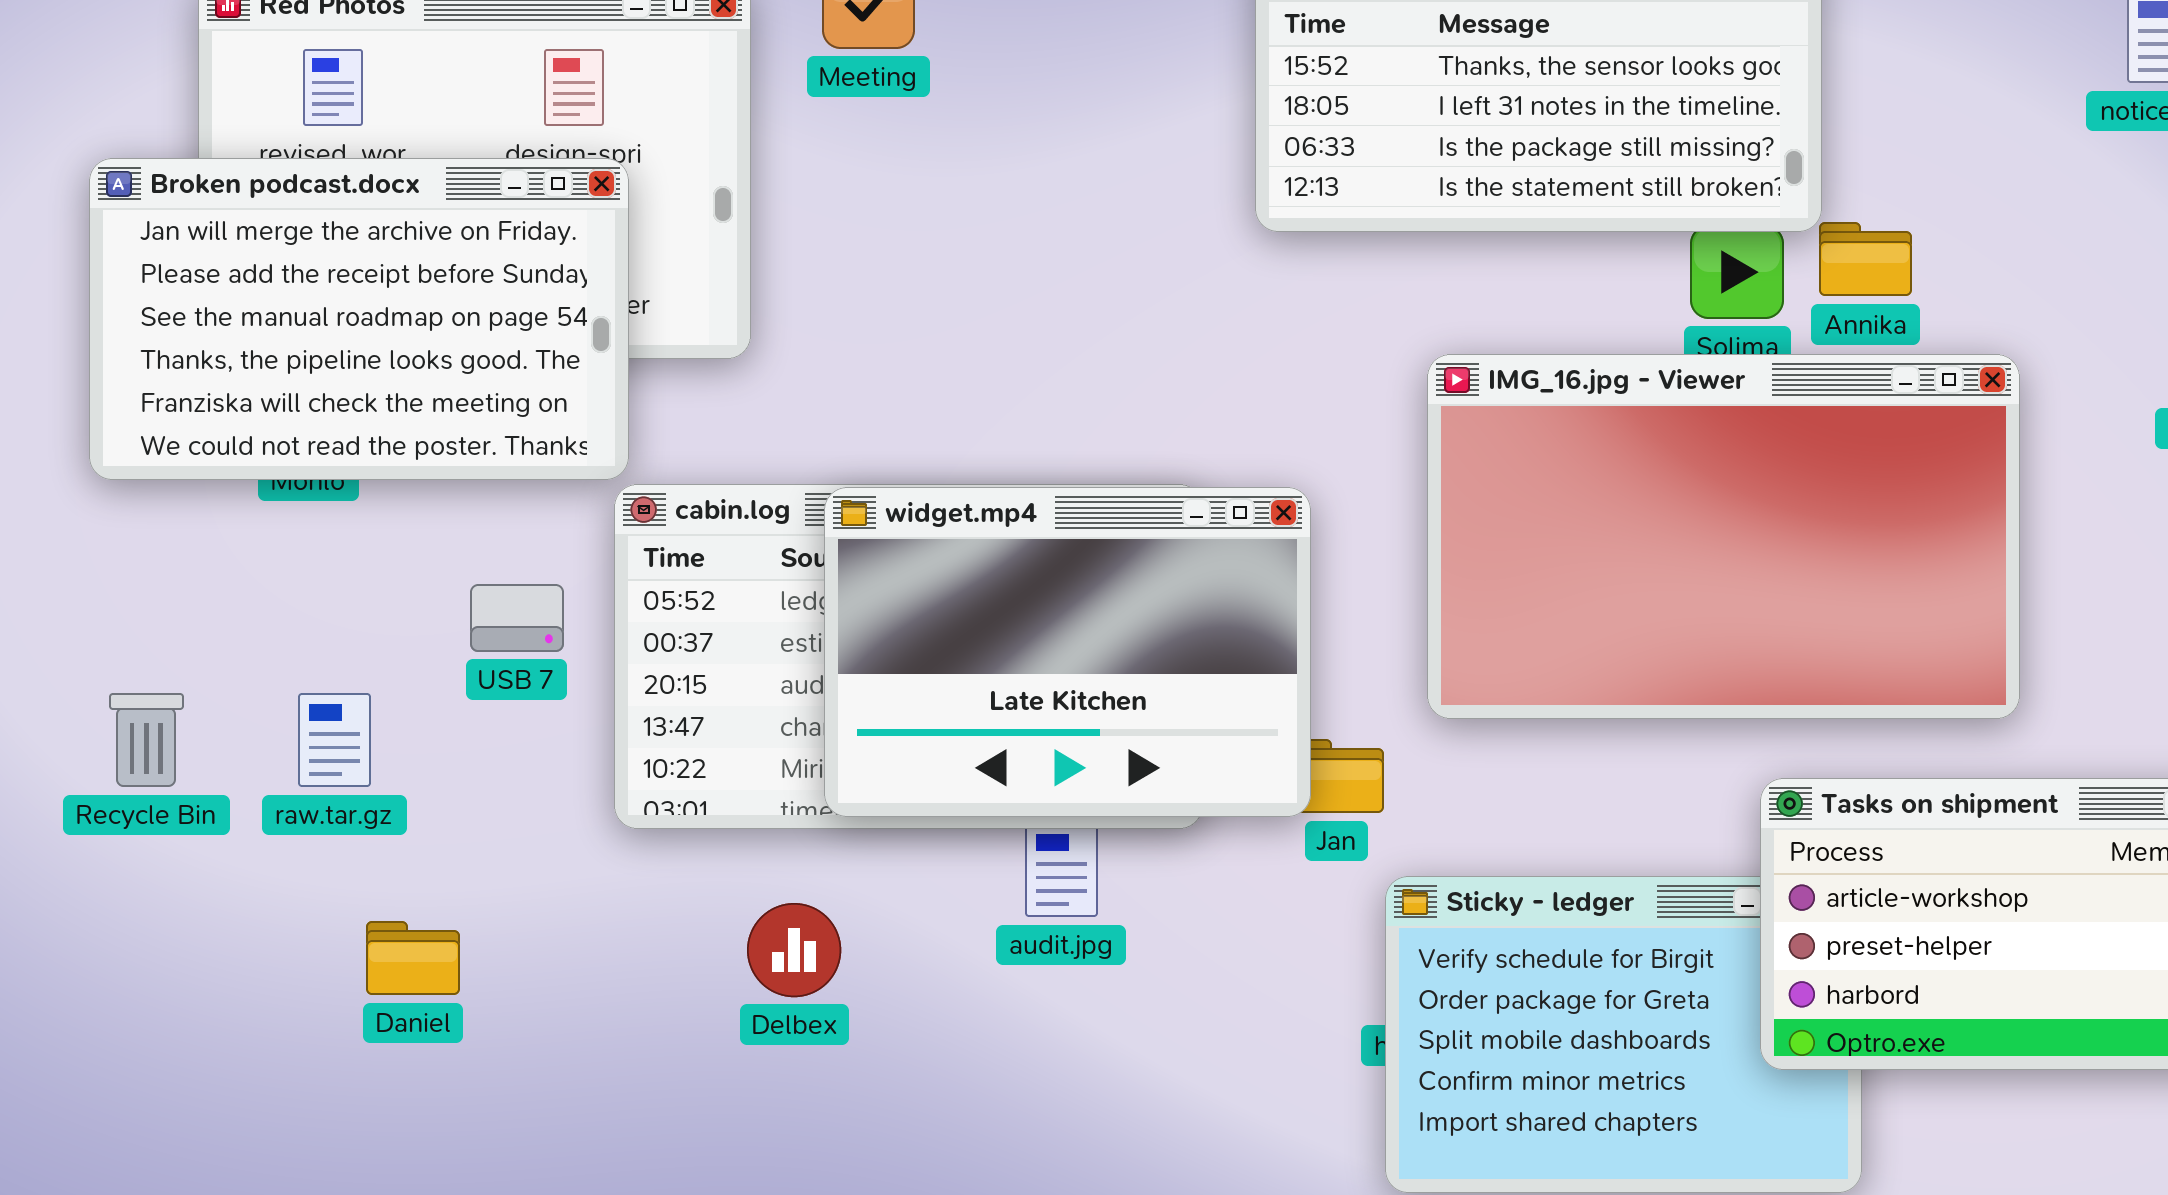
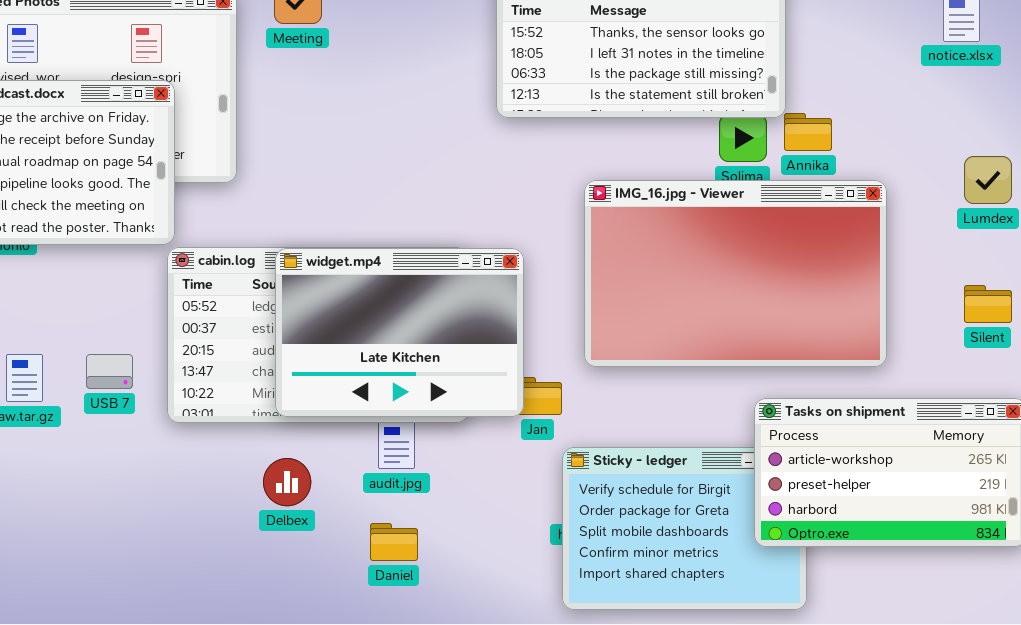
USB 7: [470,584,564,652] -> [86,354,133,389], moved
Delbex: [747,903,841,997] -> [263,458,311,506], moved
Daniel: [366,921,460,995] -> [370,523,418,561], moved

